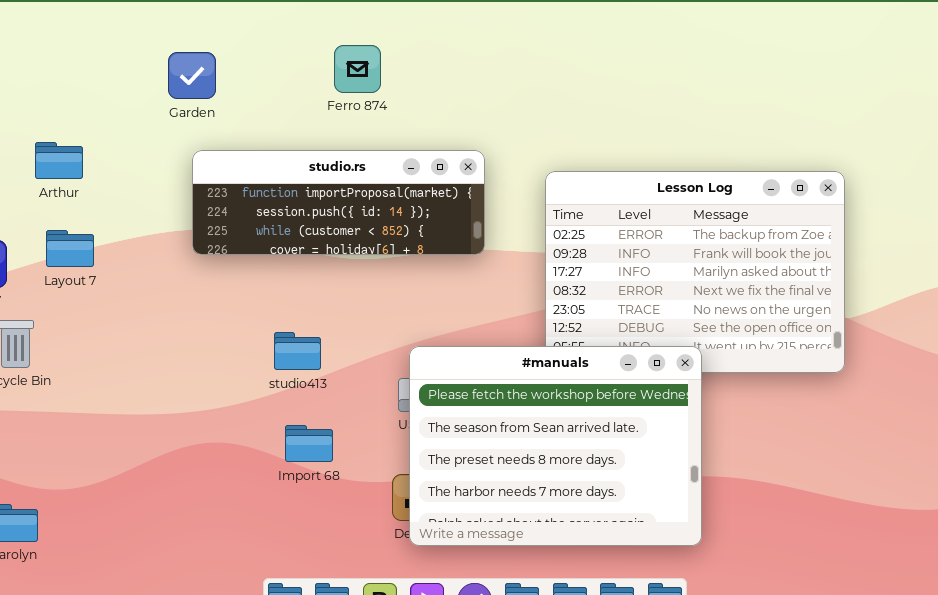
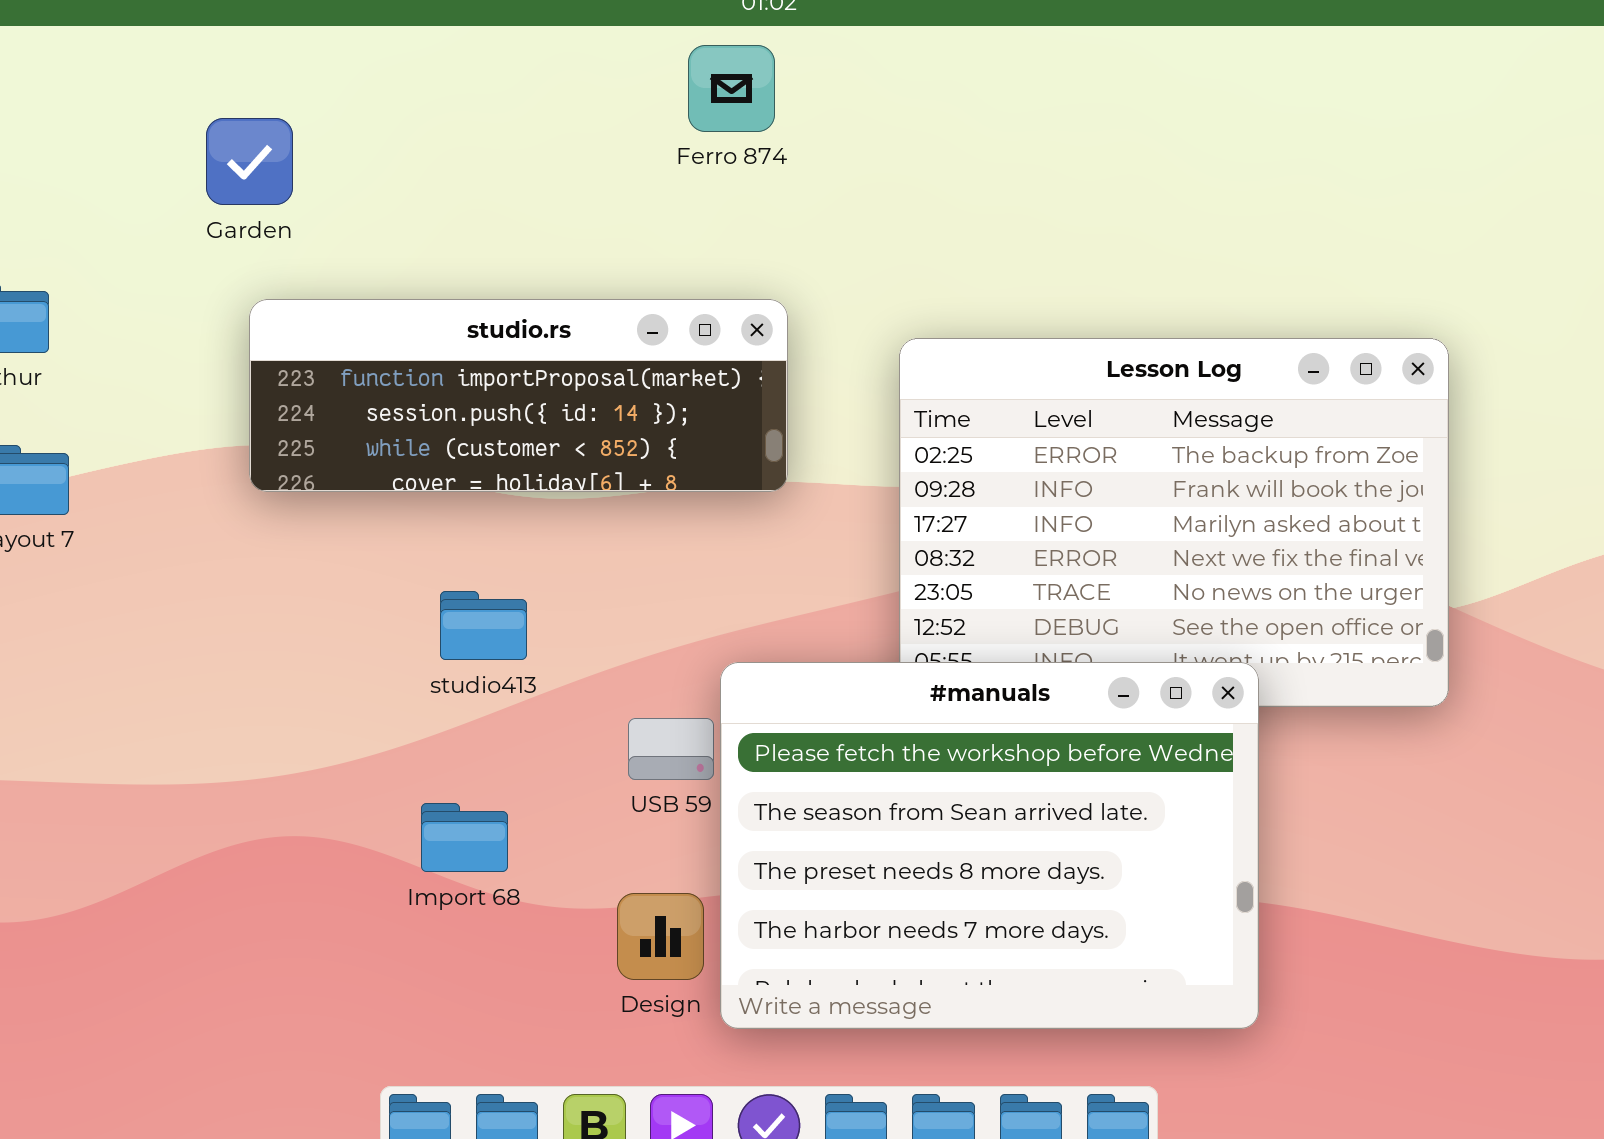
Ferro 874: [334,45,381,93] -> [688,45,775,132], moved
studio413: [274,332,321,370] -> [440,591,527,660], moved
#manuals: [409,346,702,546] -> [720,662,1259,1029], moved

